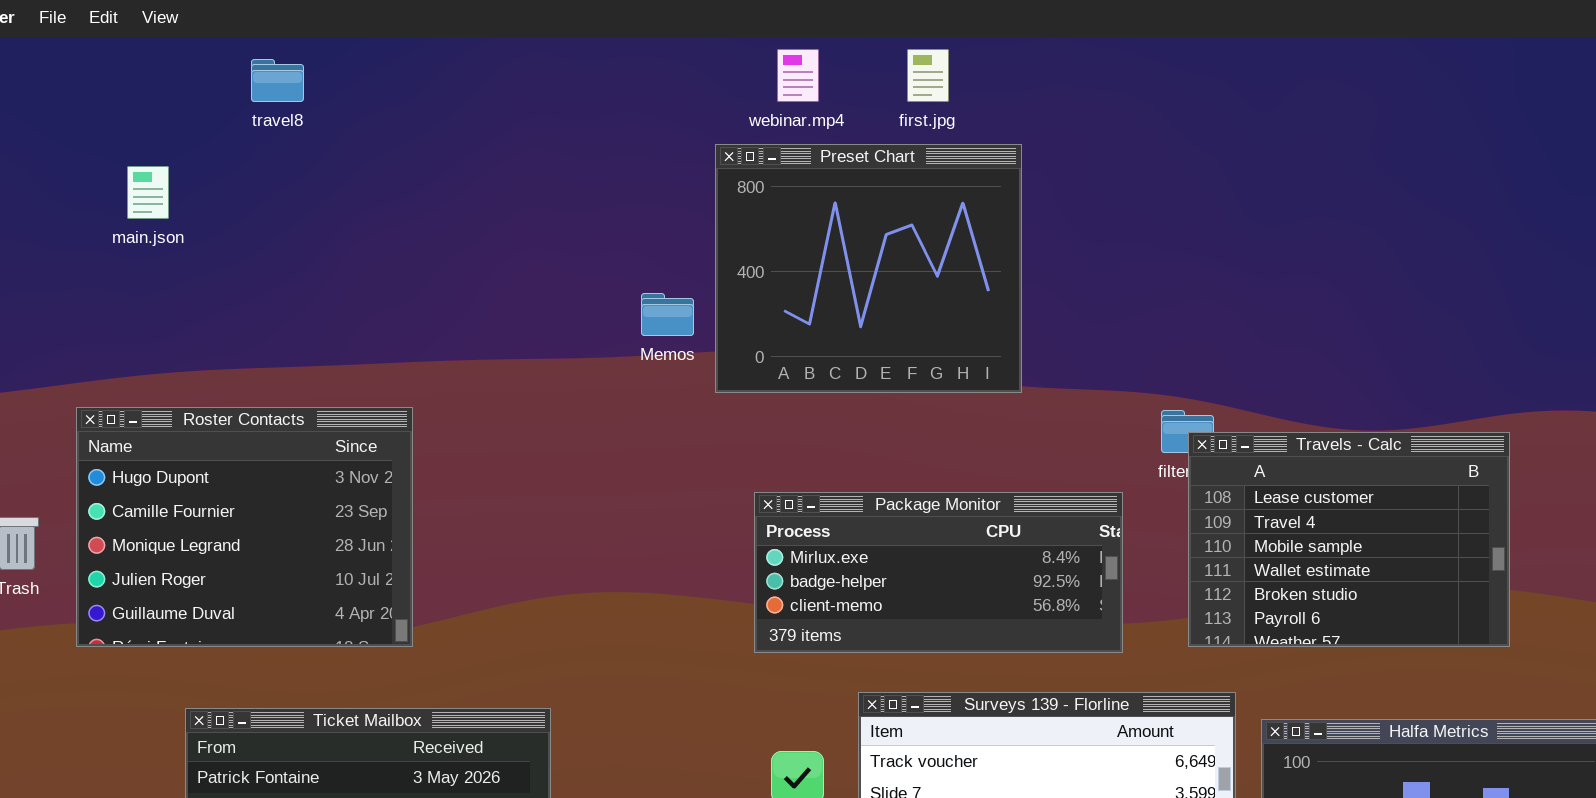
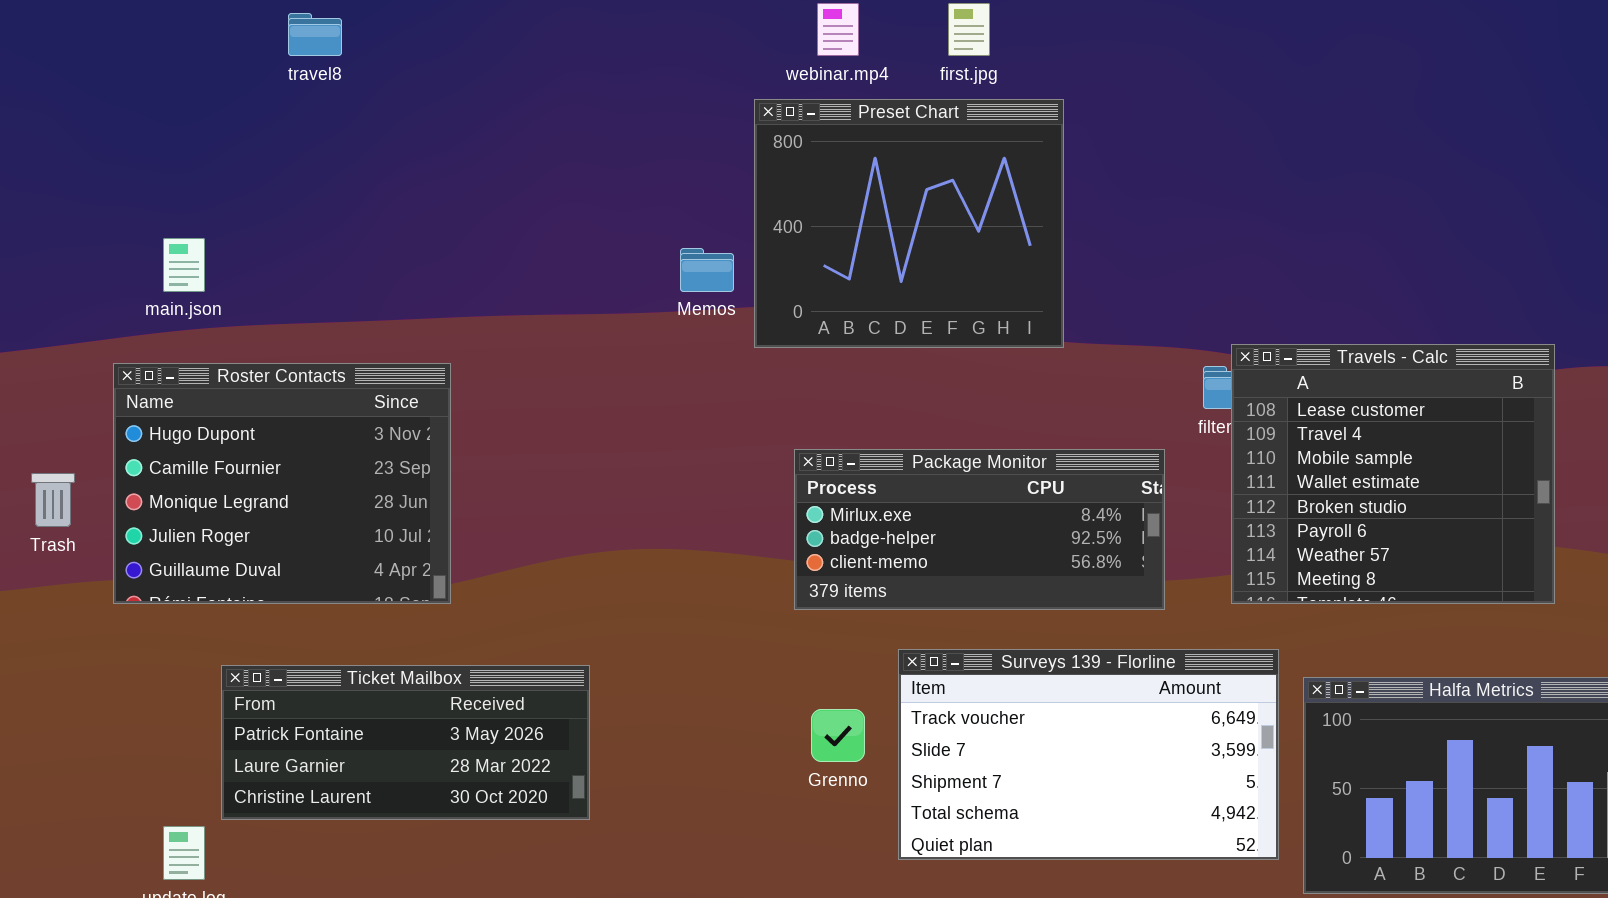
main.json: [127,166,169,219] -> [163,238,205,292], moved
Travels - Calc: [1188,432,1510,647] -> [1231,344,1555,604], resized

